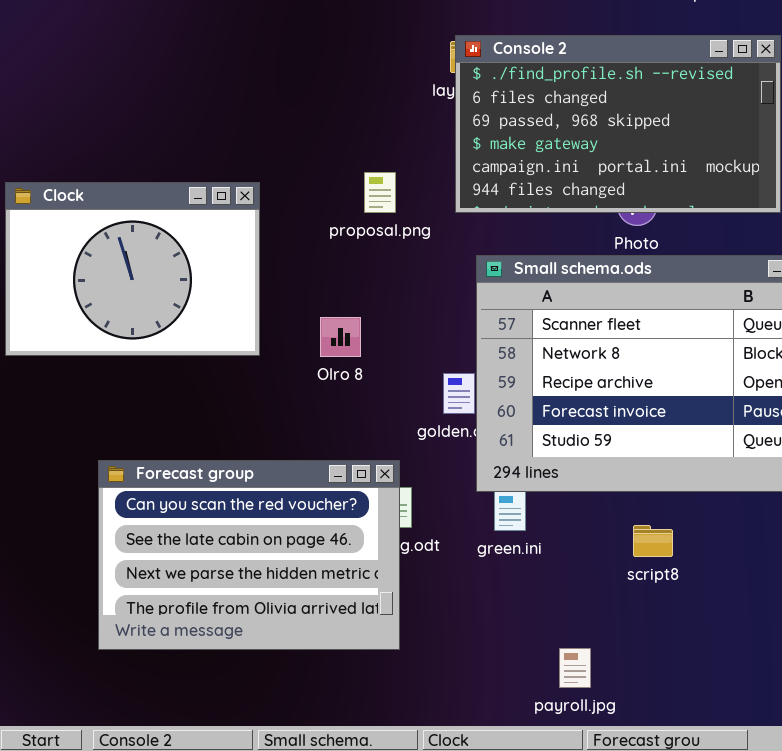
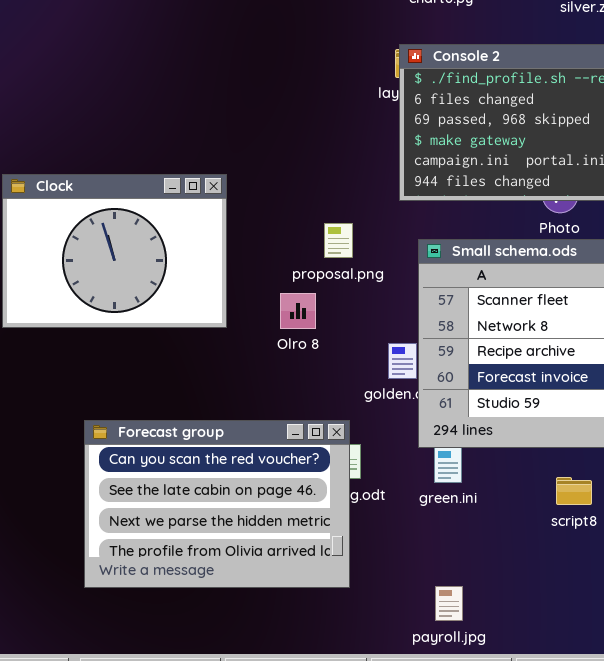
proposal.png: [364,172,396,213] -> [324,223,353,258], moved
payroll.jpg: [559,648,591,688] -> [435,586,463,621], moved

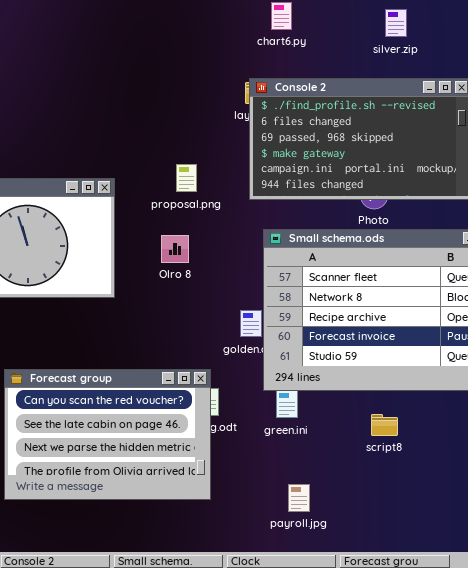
proposal.png: [324,223,353,258] -> [176,164,197,192], moved
Olro 8: [280,293,316,329] -> [161,235,189,263], moved
payroll.jpg: [435,586,463,621] -> [288,484,310,512], moved

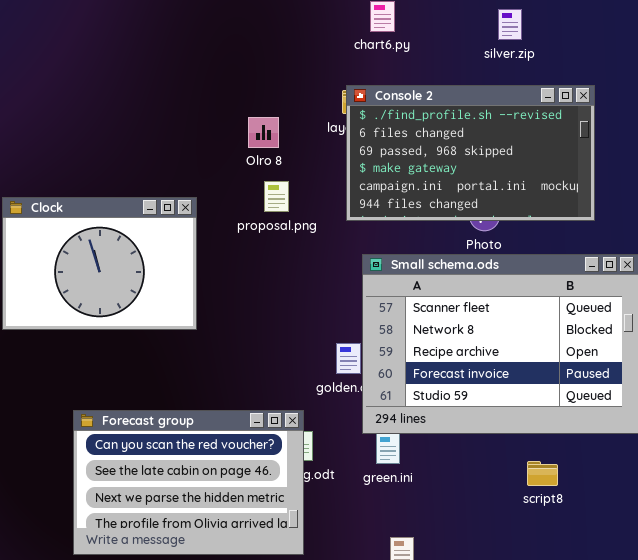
Olro 8: [161,235,189,263] -> [248,117,279,148], moved
script8: [371,414,398,436] -> [527,461,558,486], moved

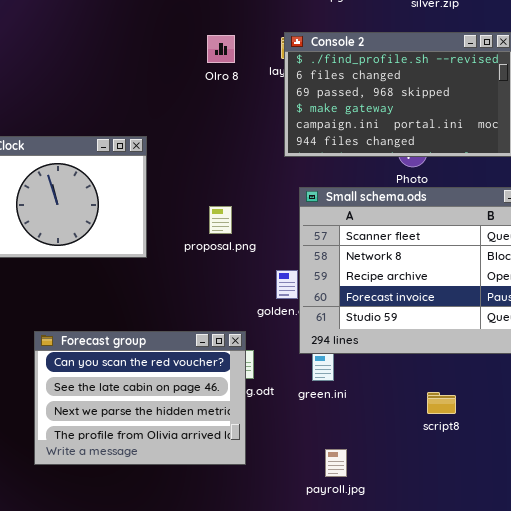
Olro 8: [248,117,279,148] -> [207,35,235,63], moved
proposal.png: [264,181,289,212] -> [209,206,232,234], moved
script8: [527,461,558,486] -> [427,392,456,414], moved

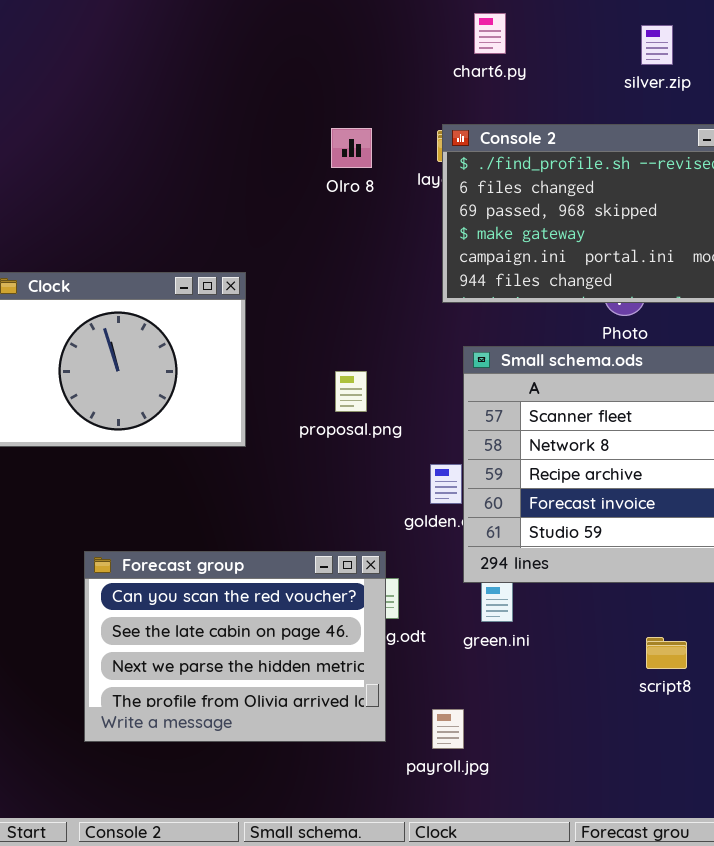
payroll.jpg: [325,449,347,477] -> [432,709,464,749], moved

